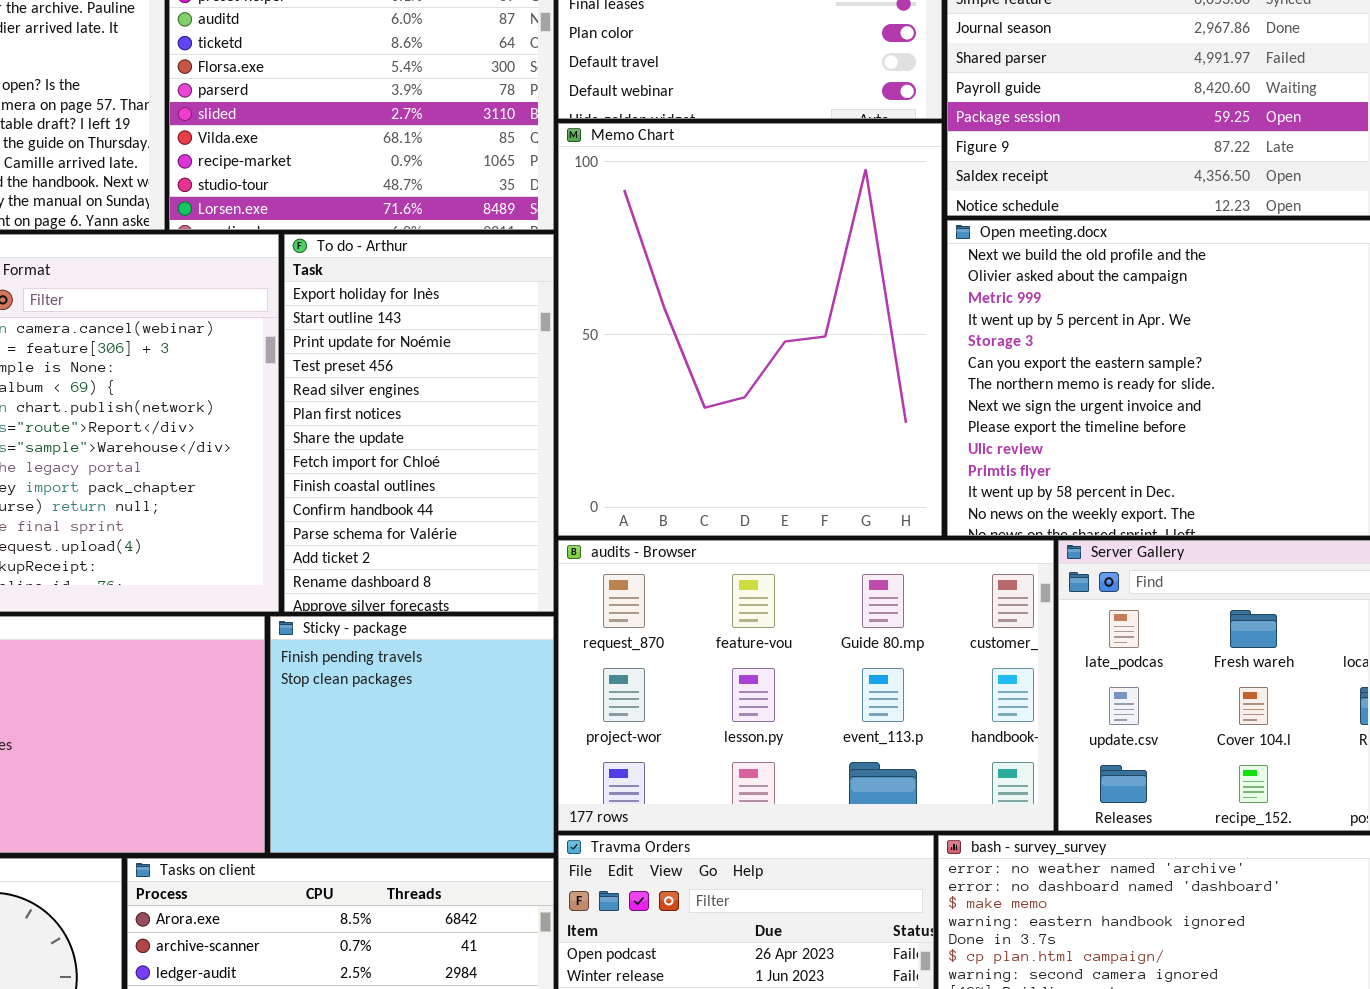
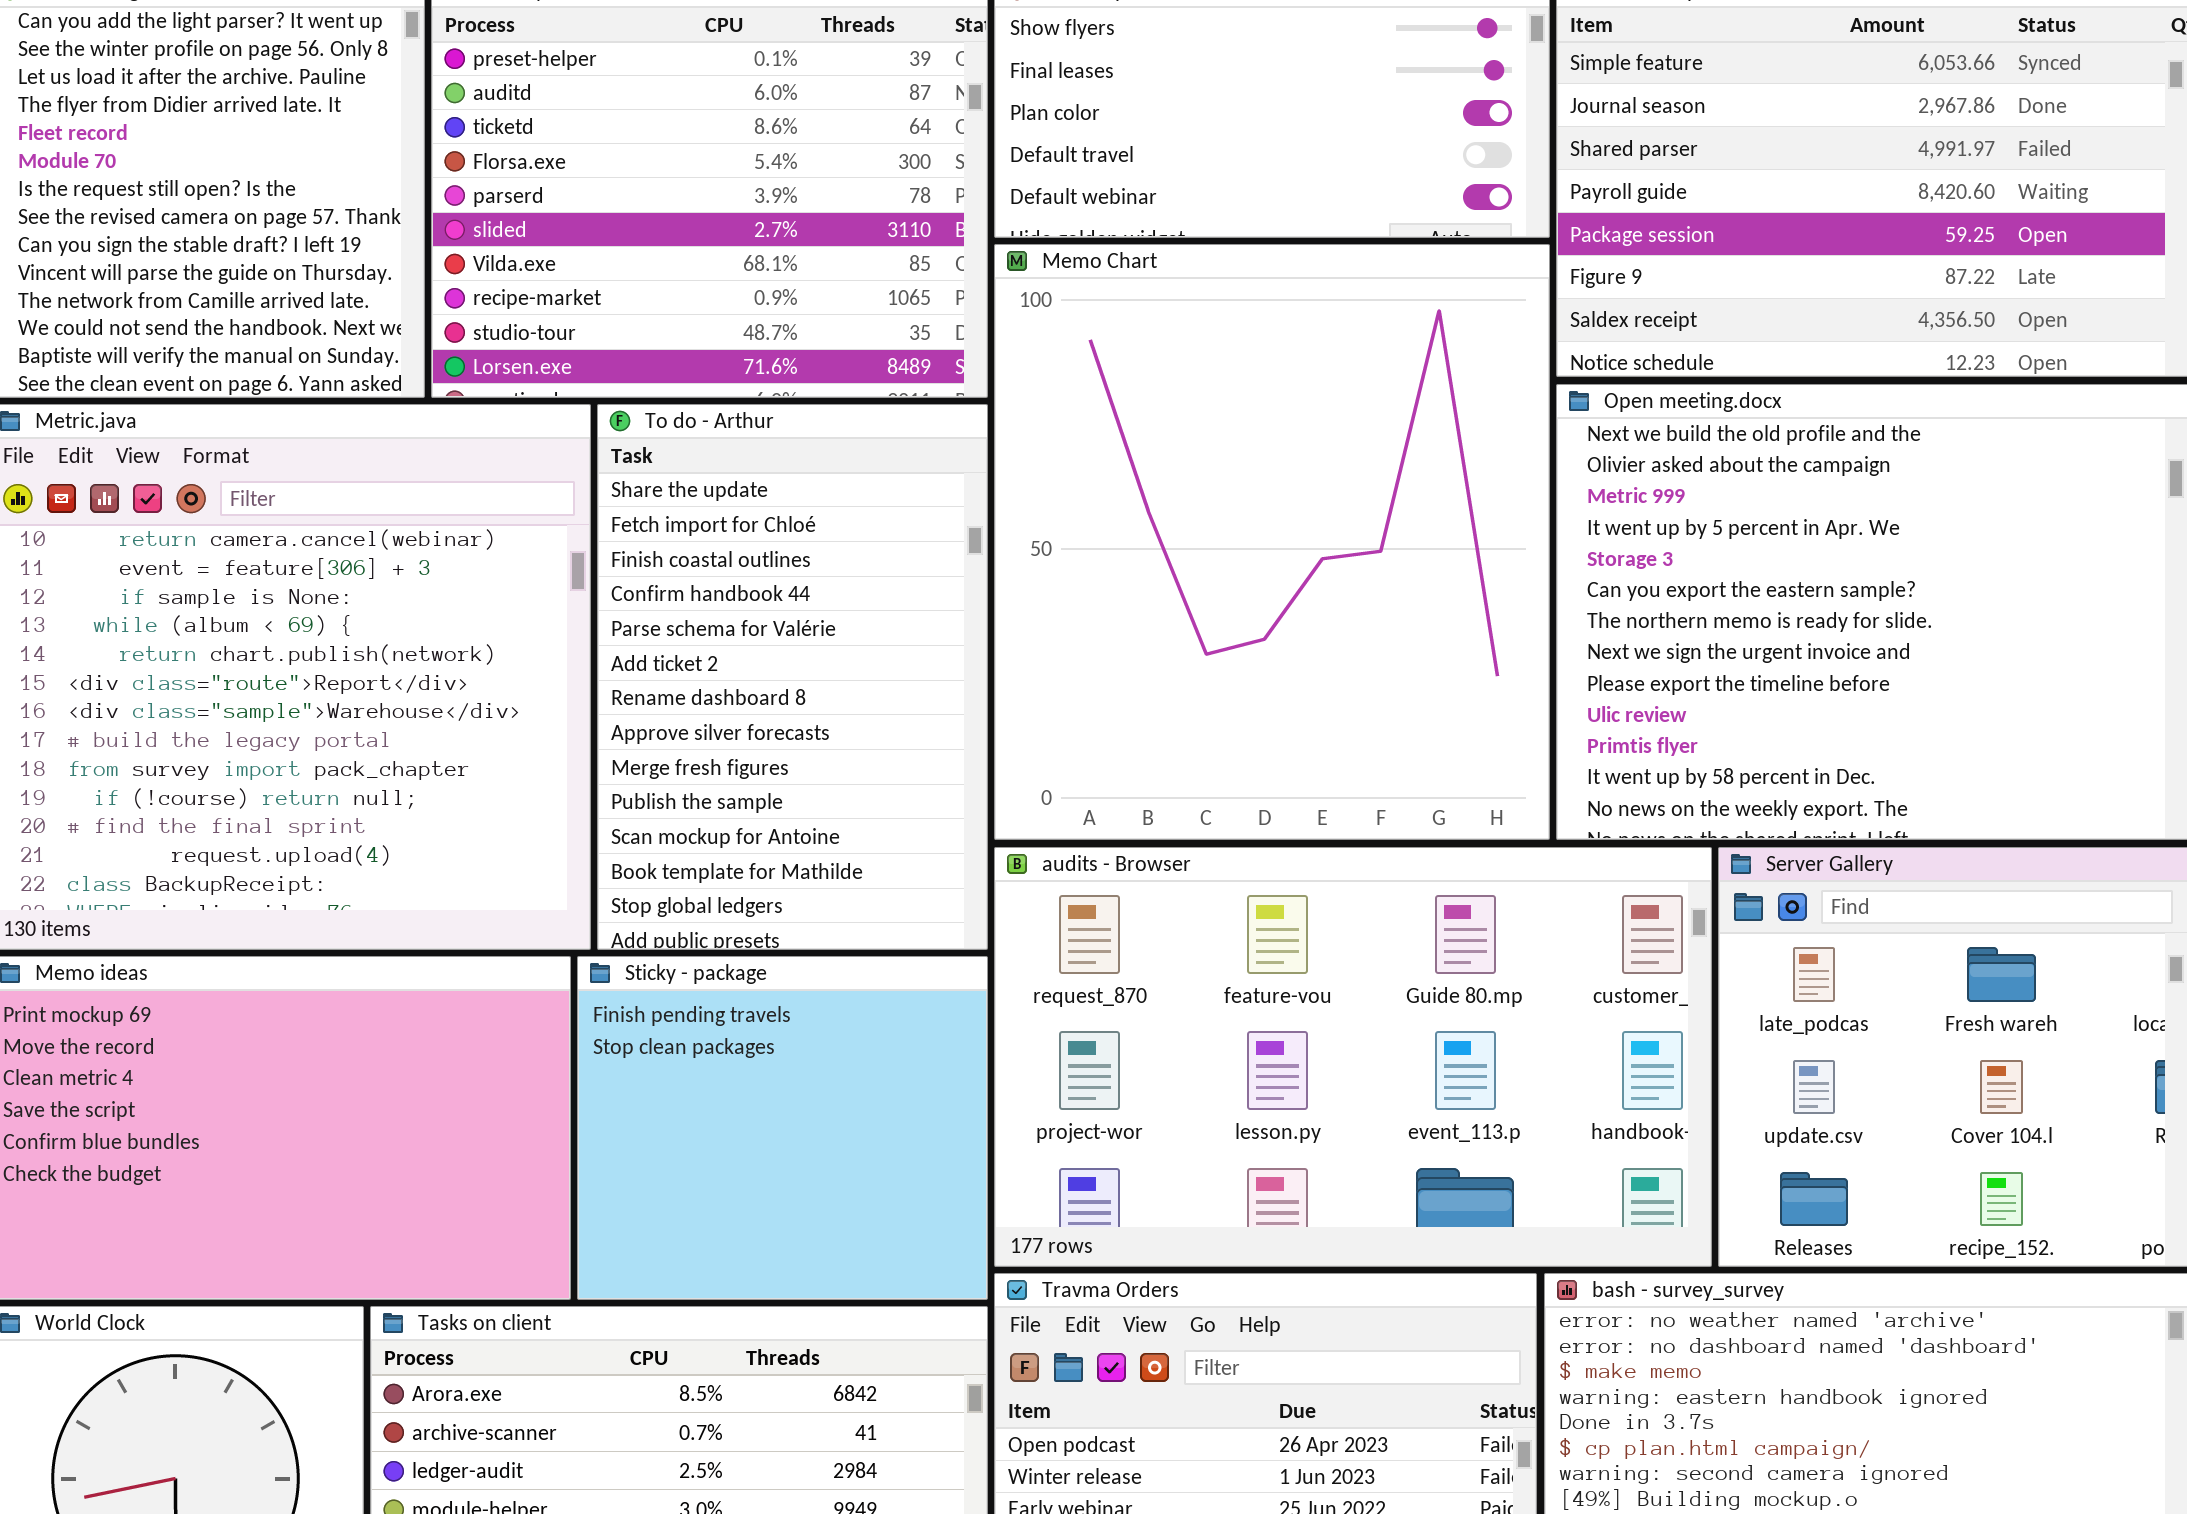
To do - Arthur: [284,234,554,612] -> [597,404,988,950], scrolled down 6 rows

